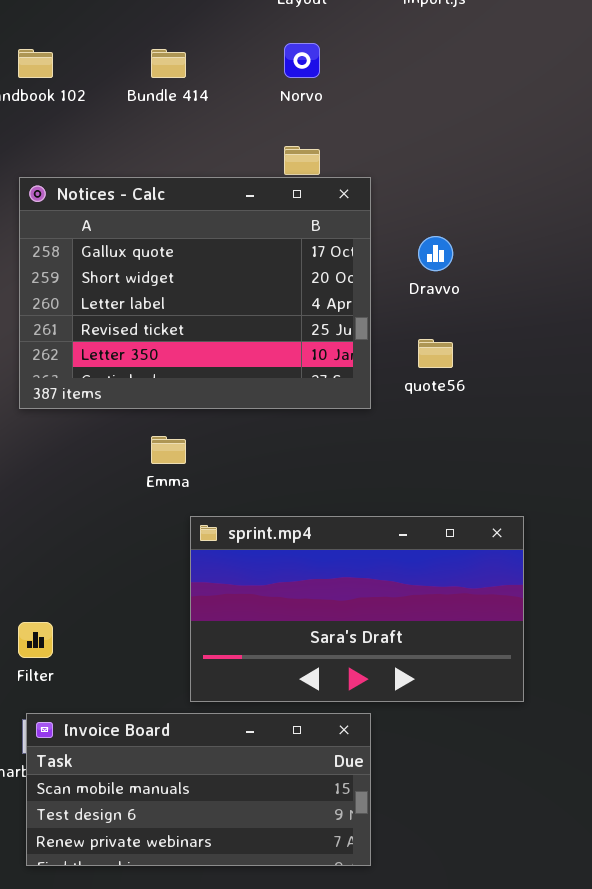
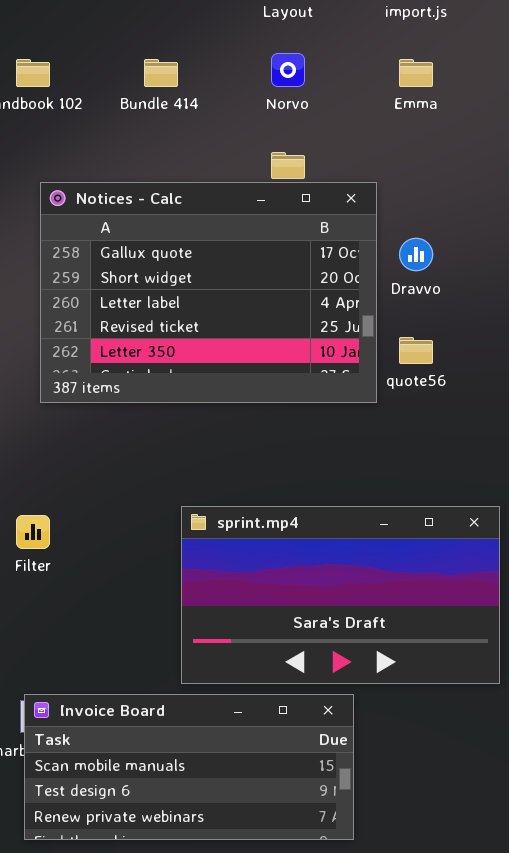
Notices - Calc: [19,177,371,409] -> [40,182,377,403], moved
Emma: [151,436,186,464] -> [399,59,433,87], moved
Filter: [18,622,53,658] -> [16,515,50,549], moved

